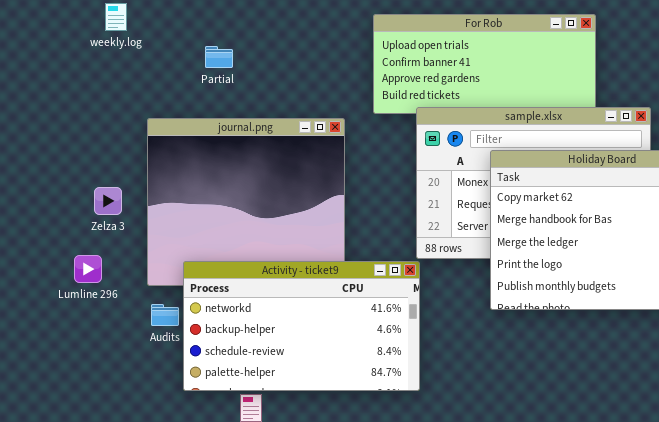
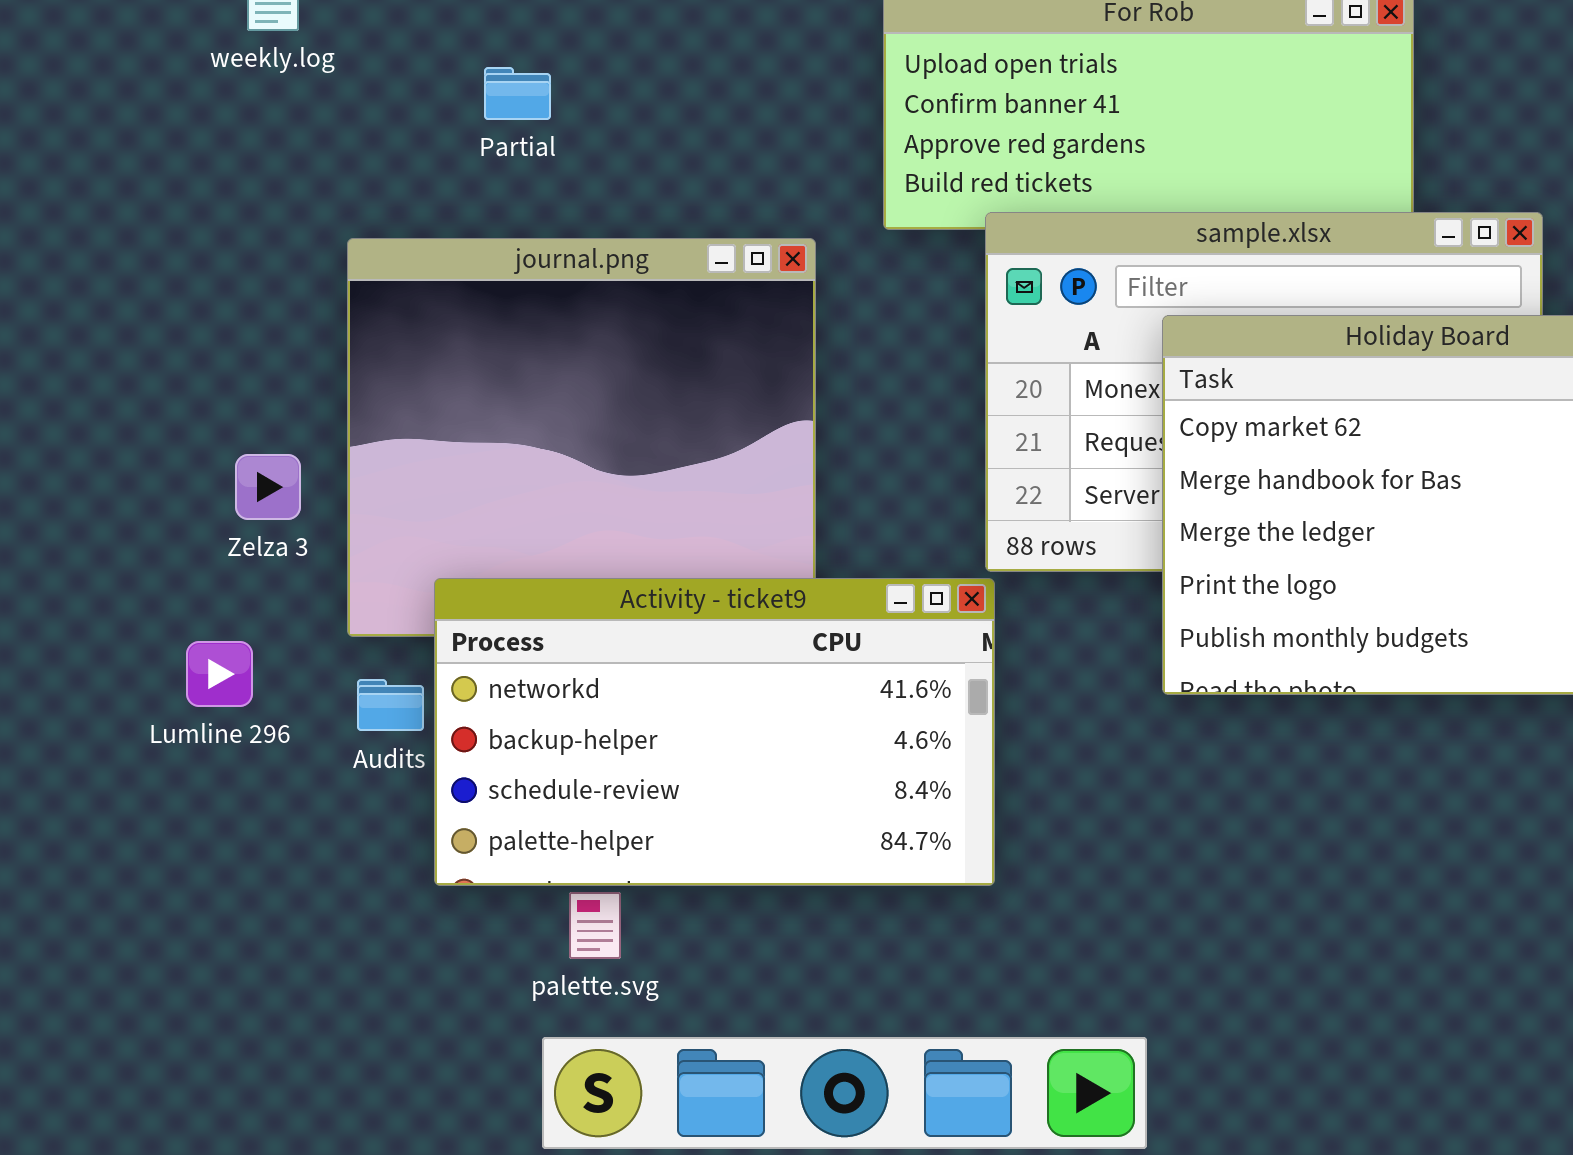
Zelza 3: [94,187,122,215] -> [235,454,301,520], moved
Lumline 296: [74,255,102,283] -> [186,641,253,707], moved

